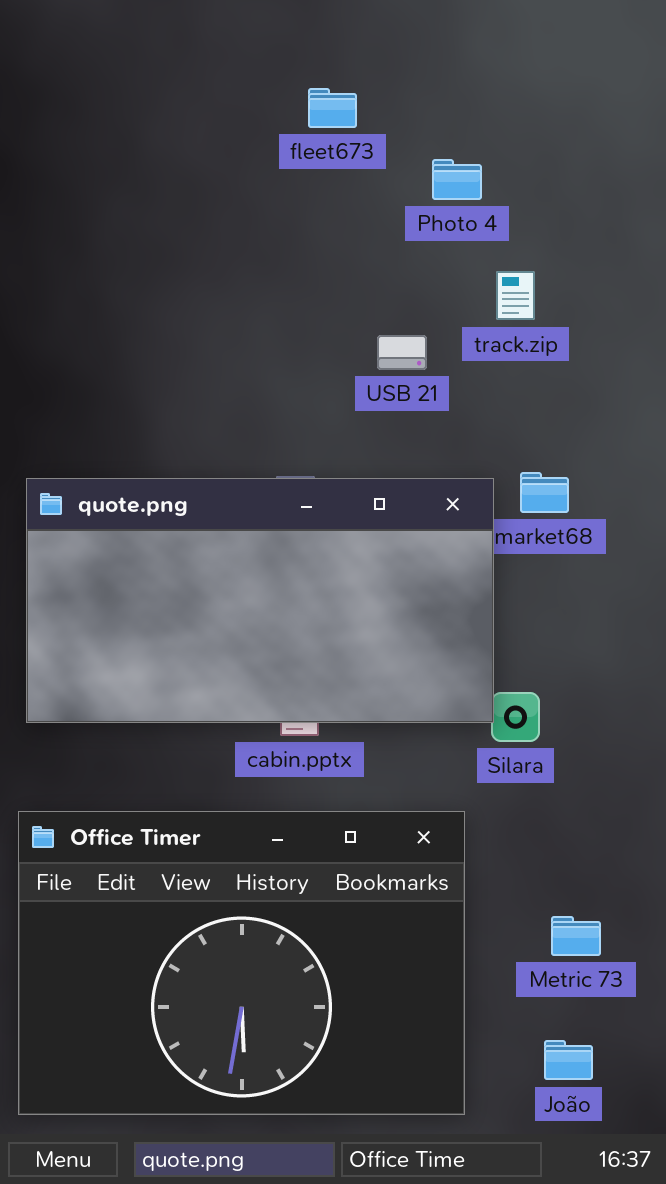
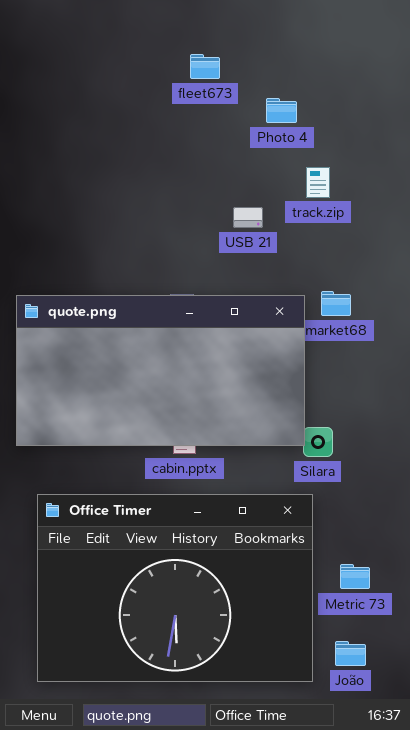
Office Timer: [18,811,465,1115] -> [37,494,313,682], moved

